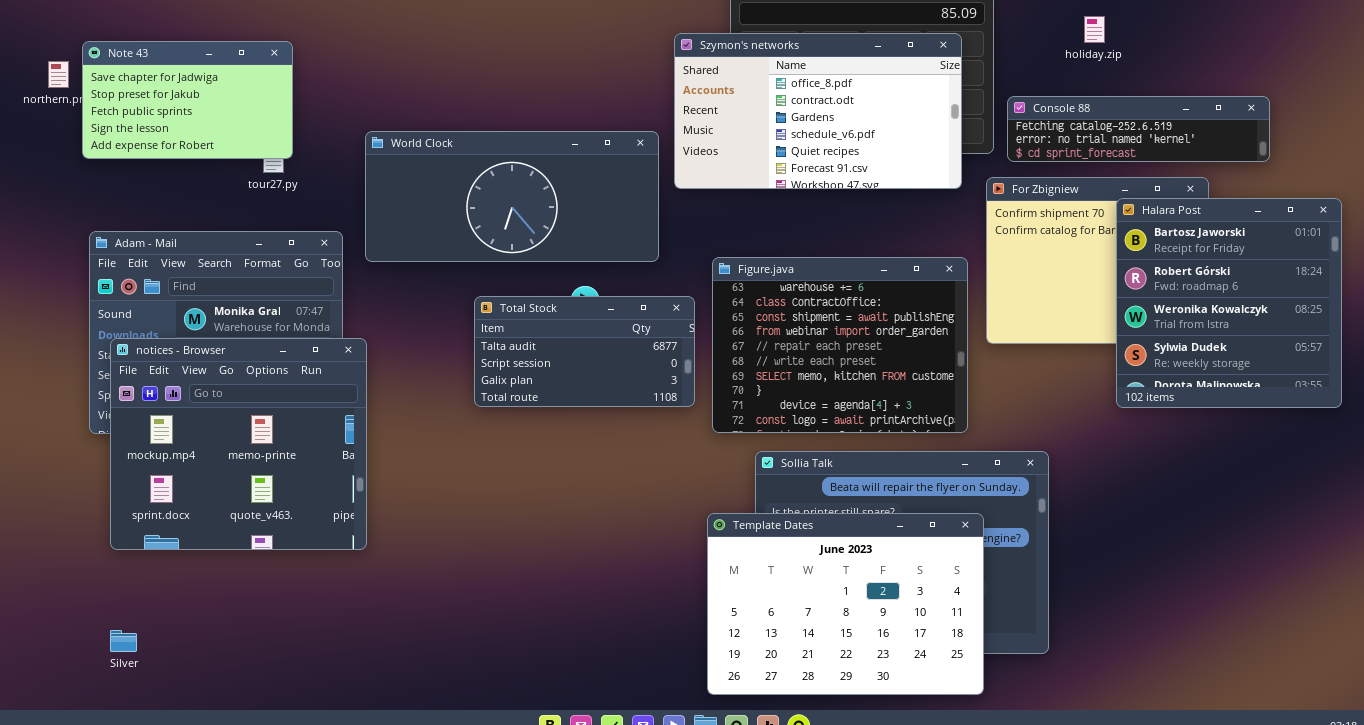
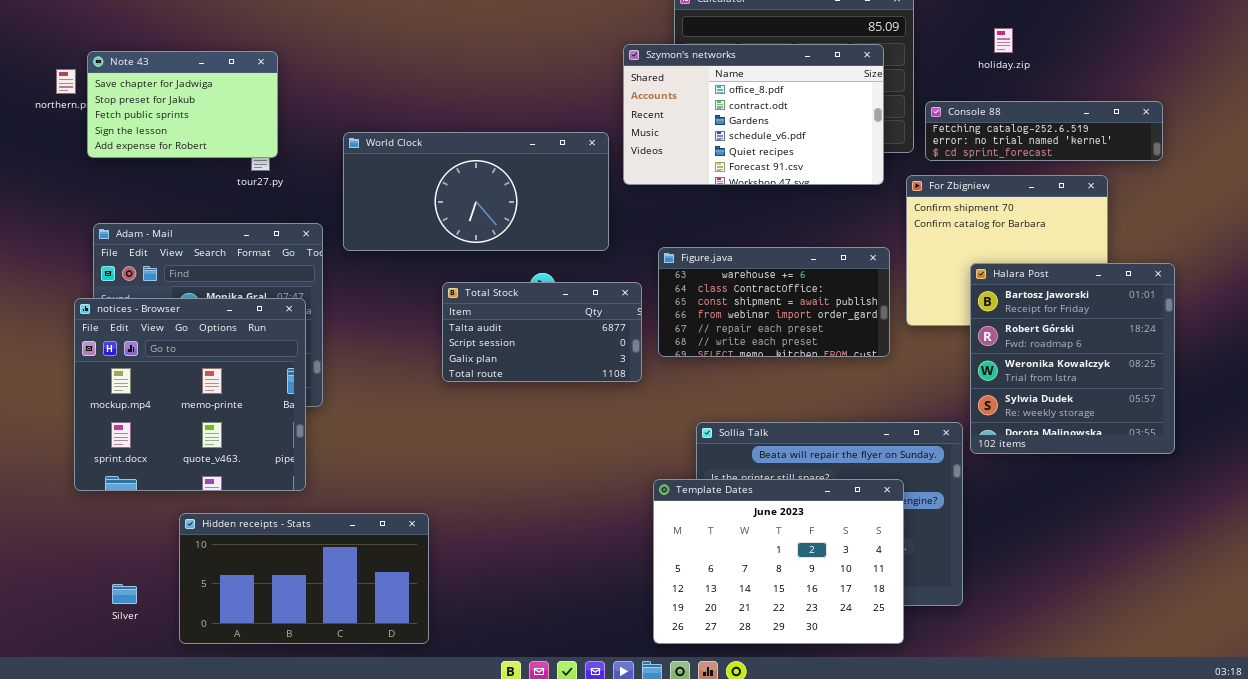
Halara Post: [1116,198,1342,408] -> [970,263,1175,454], moved
Figure.java: [712,257,968,433] -> [658,247,890,357], resized
notices - Browser: [110,338,367,550] -> [74,298,306,491], moved
Hidden receipts - Stats: none -> [179,513,429,644], opened

